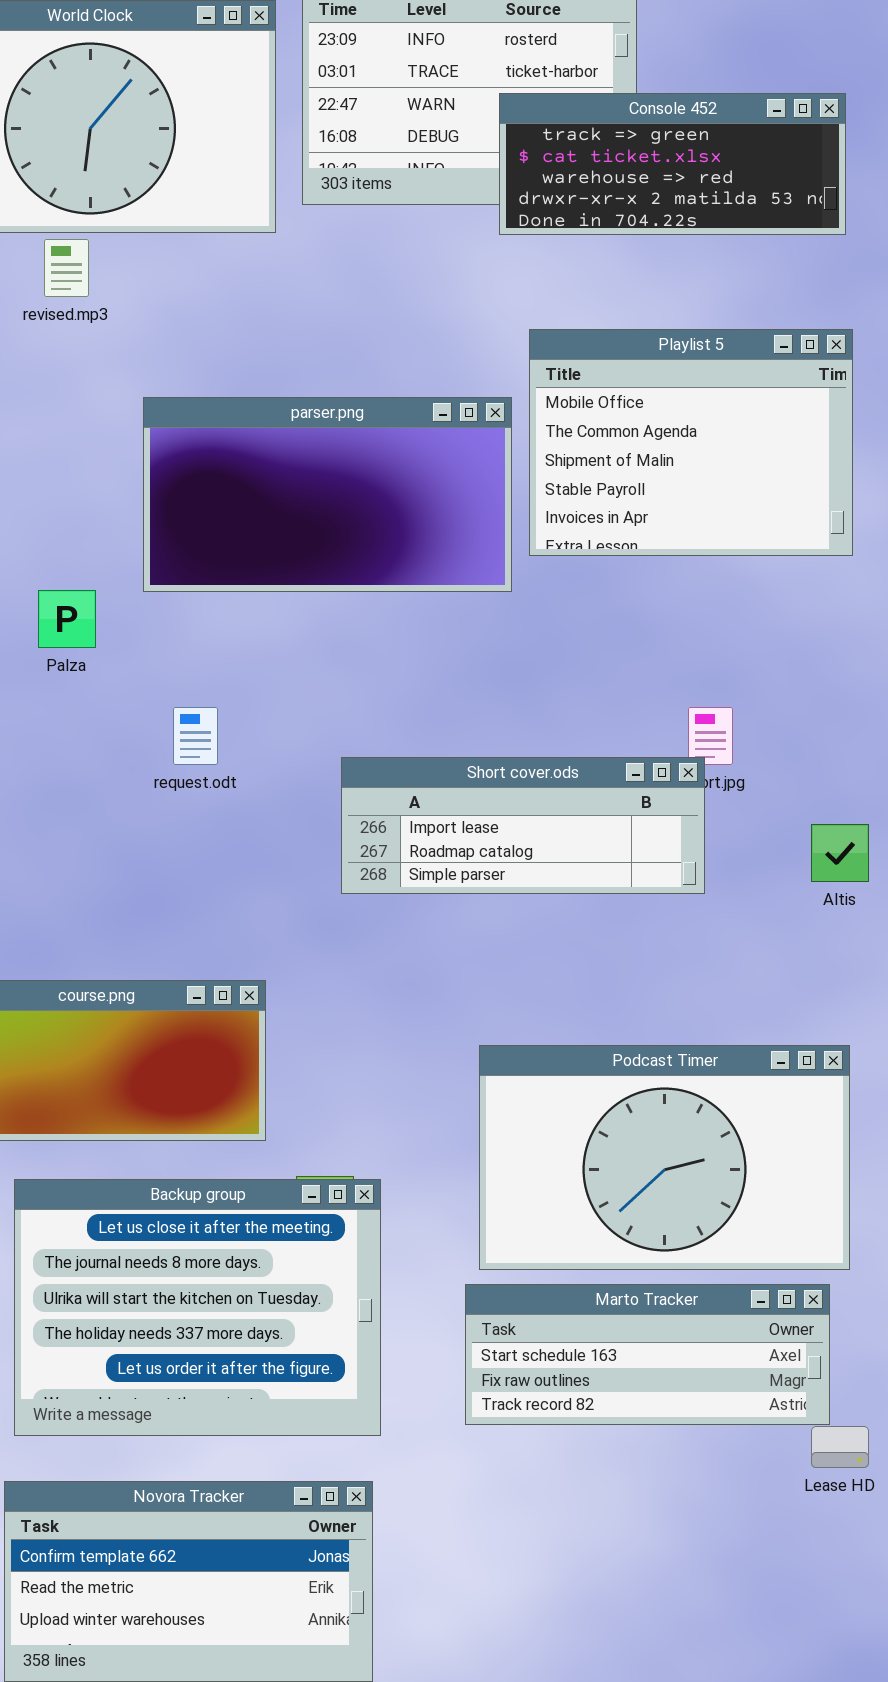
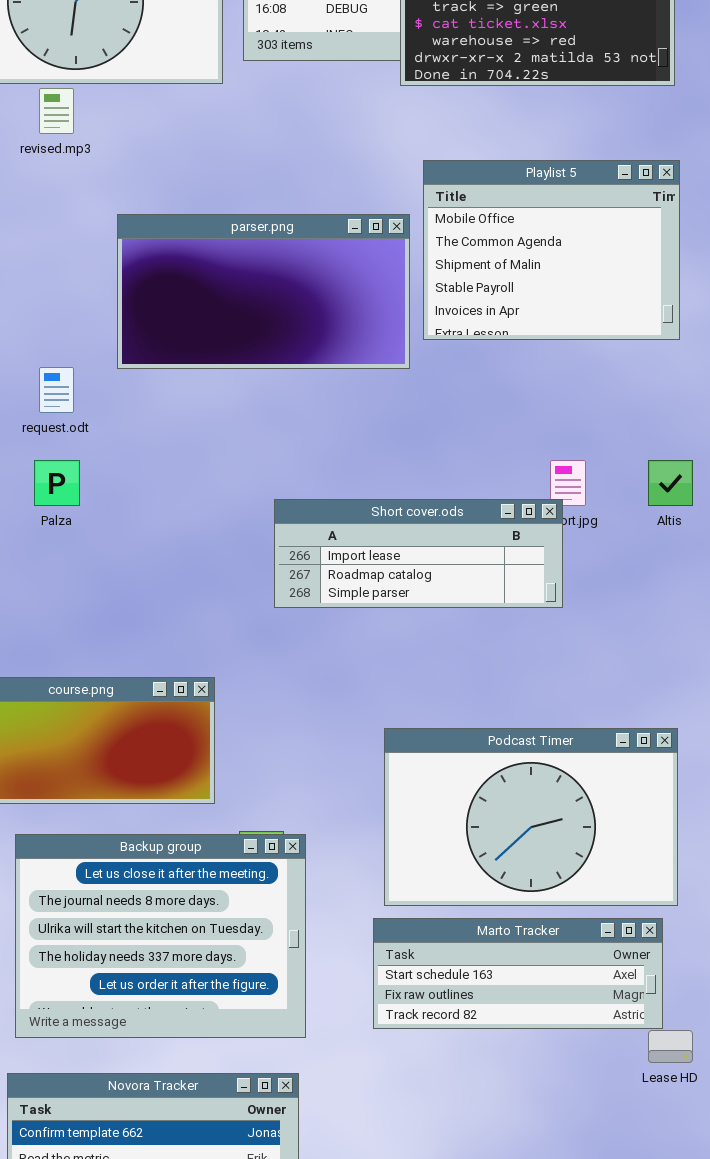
Palza: [38,590,96,648] -> [34,460,80,506], moved
request.odt: [173,707,218,765] -> [39,367,74,413], moved
Altis: [811,824,869,882] -> [648,460,693,506], moved

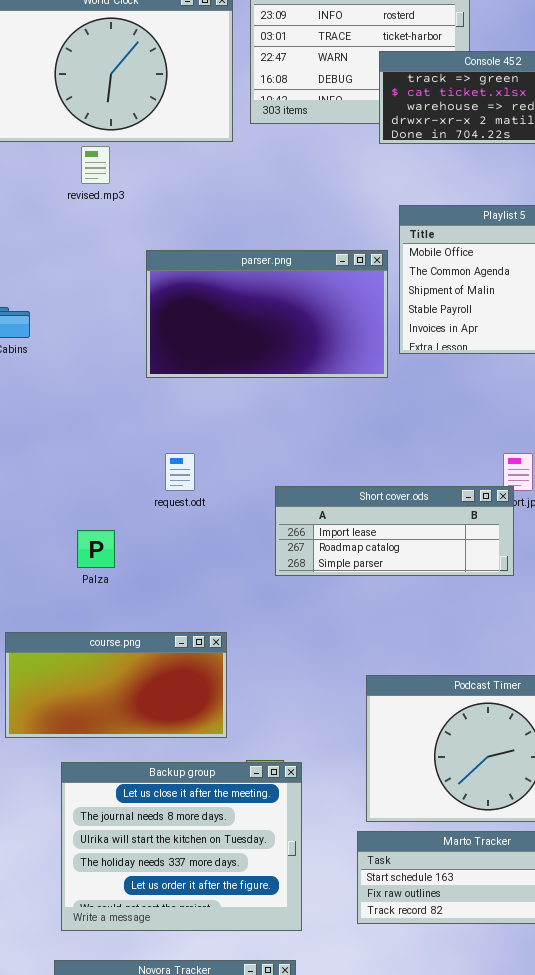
request.odt: [39,367,74,413] -> [165,453,195,491], moved
Palza: [34,460,80,506] -> [77,530,115,568], moved

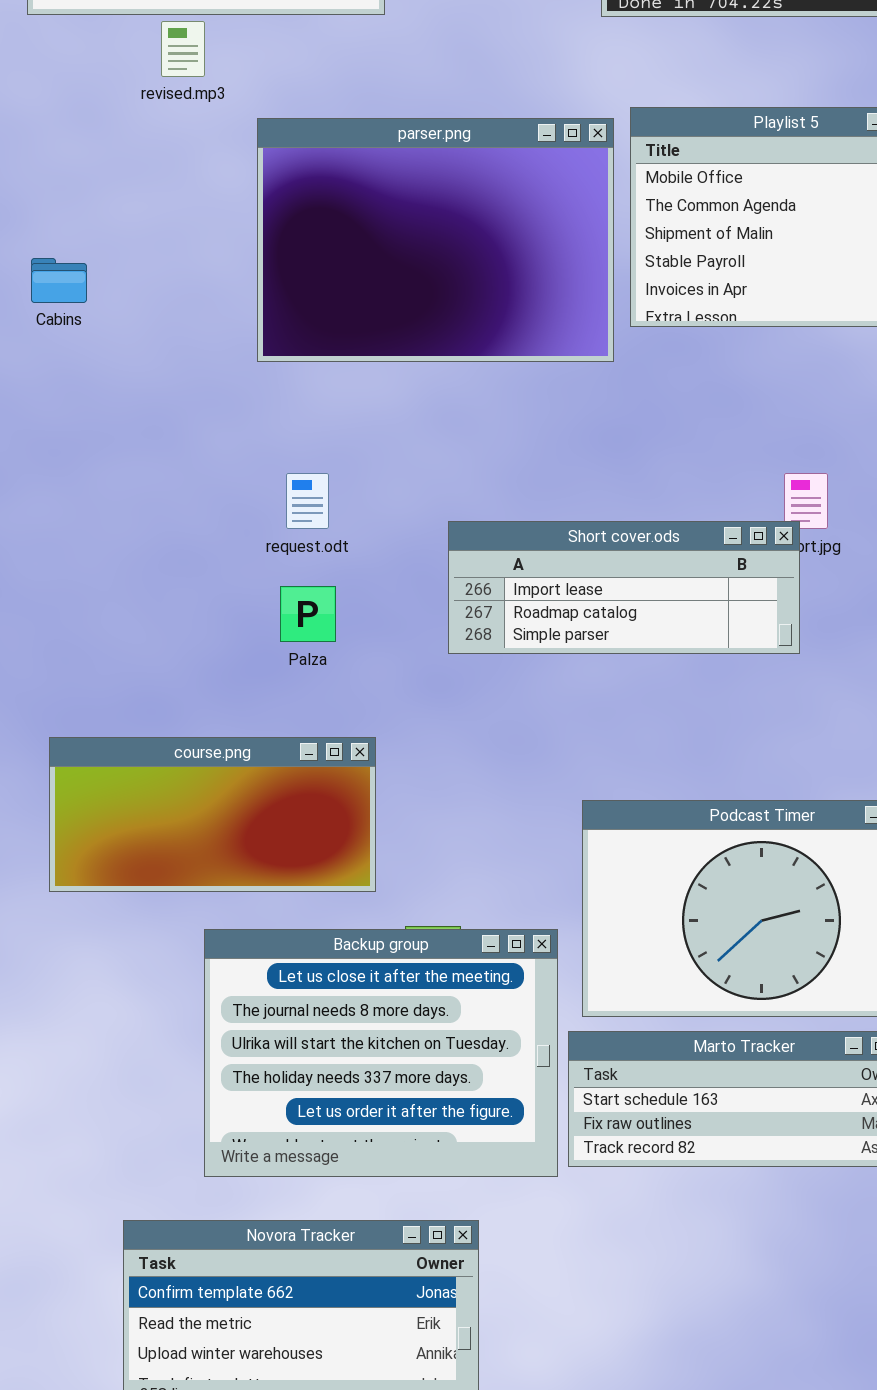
parser.png: [146,250,388,378] -> [257,118,614,362], resized
Palza: [77,530,115,568] -> [280,586,336,642], moved
Backup group: [61,762,302,931] -> [204,929,558,1177], moved

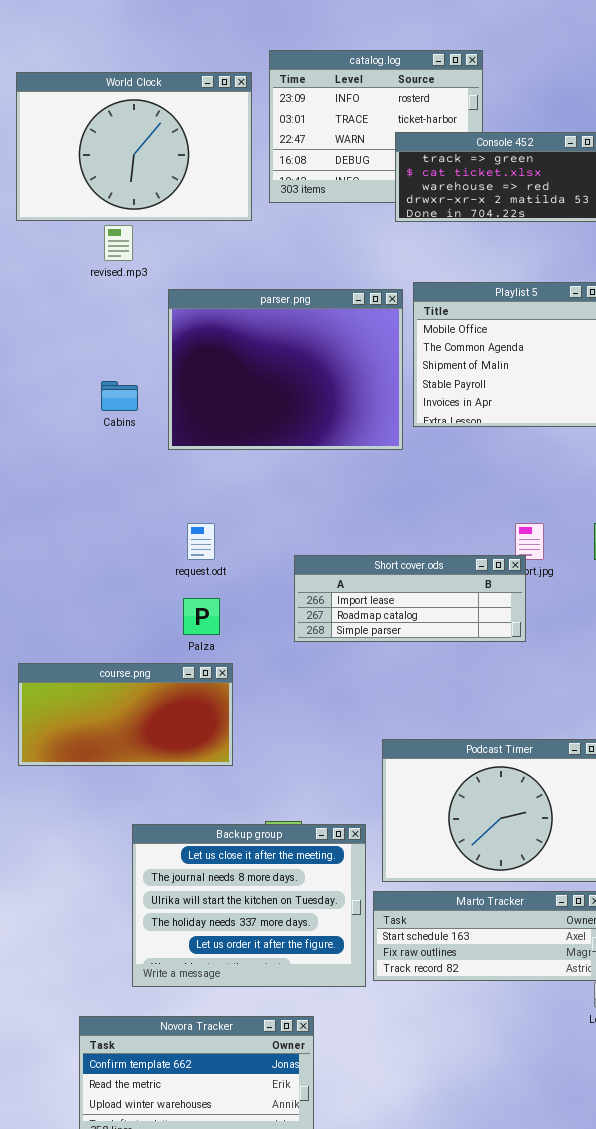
Cabins: [31,258,87,303] -> [101,381,138,411], moved
course.png: [49,737,376,892] -> [18,663,233,766], moved

